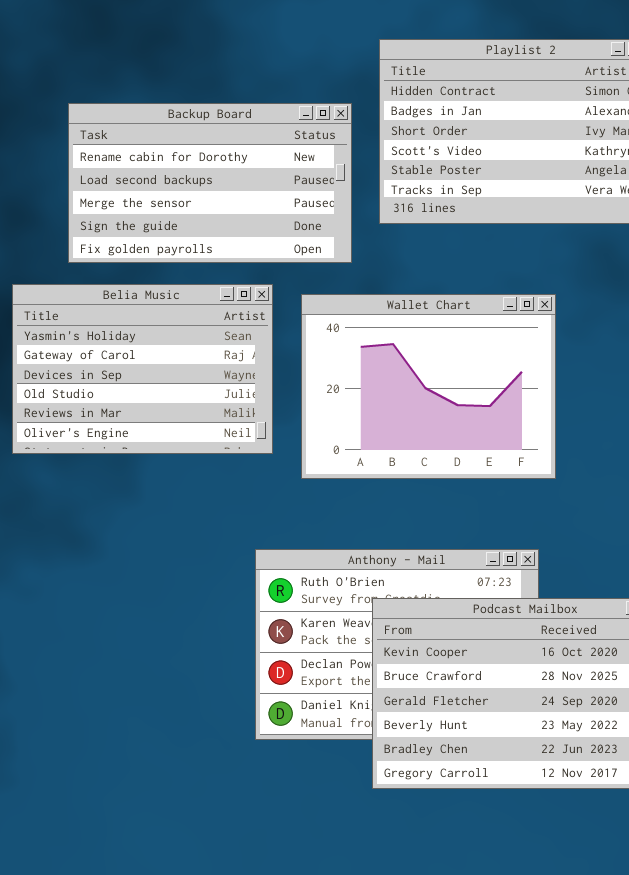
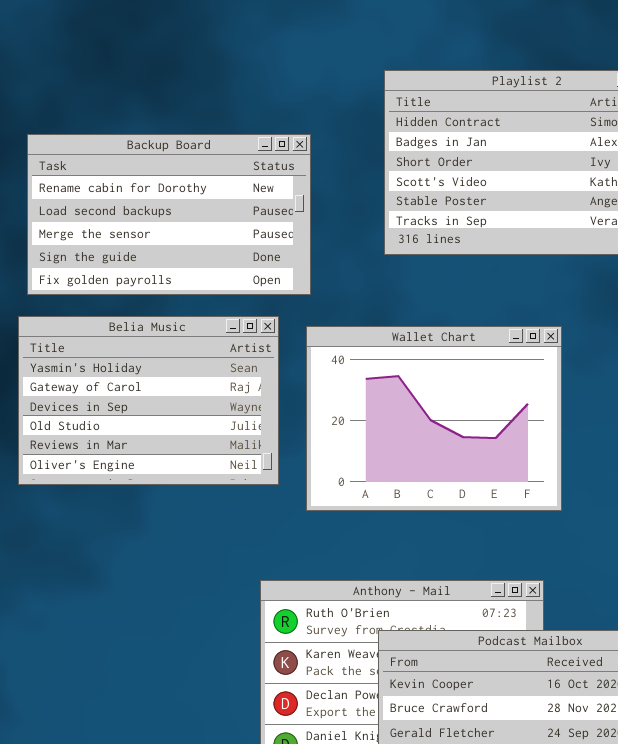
Backup Board: [68,103,352,263] -> [27,134,311,295], moved

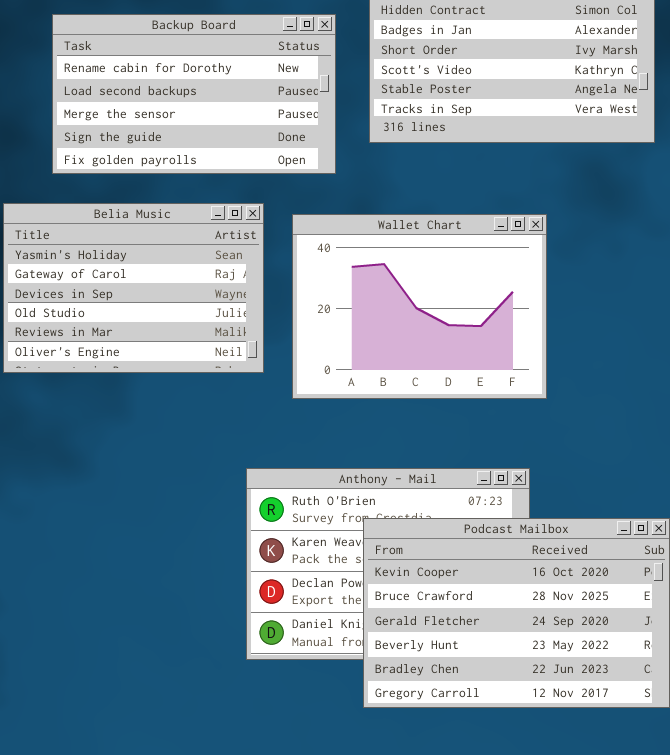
Backup Board: [27,134,311,295] -> [52,14,336,174], moved

